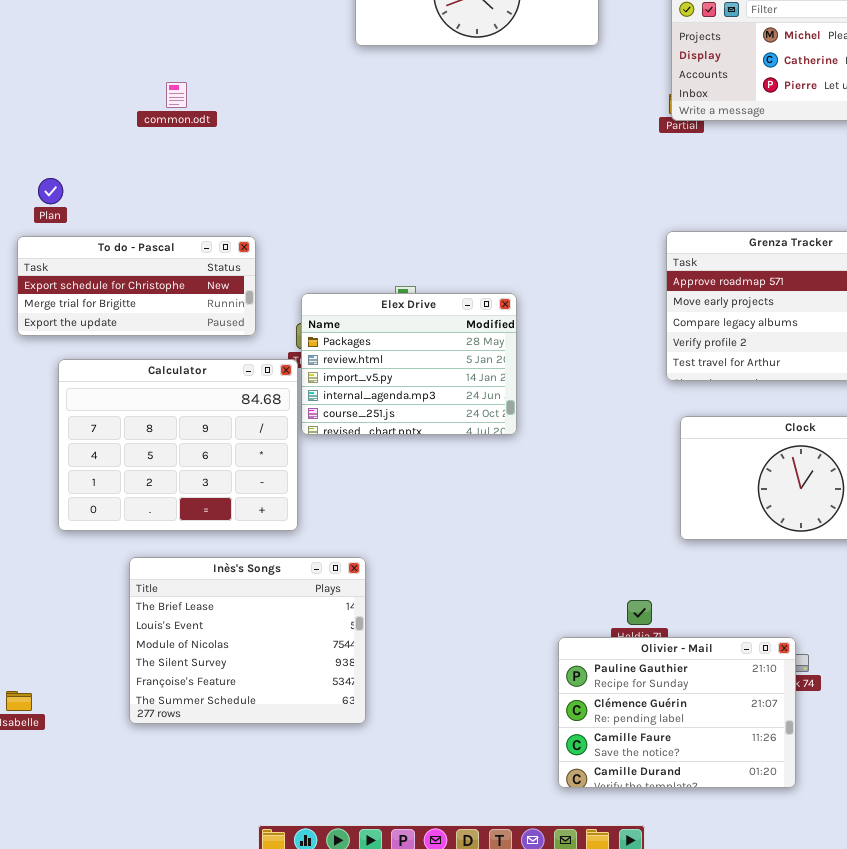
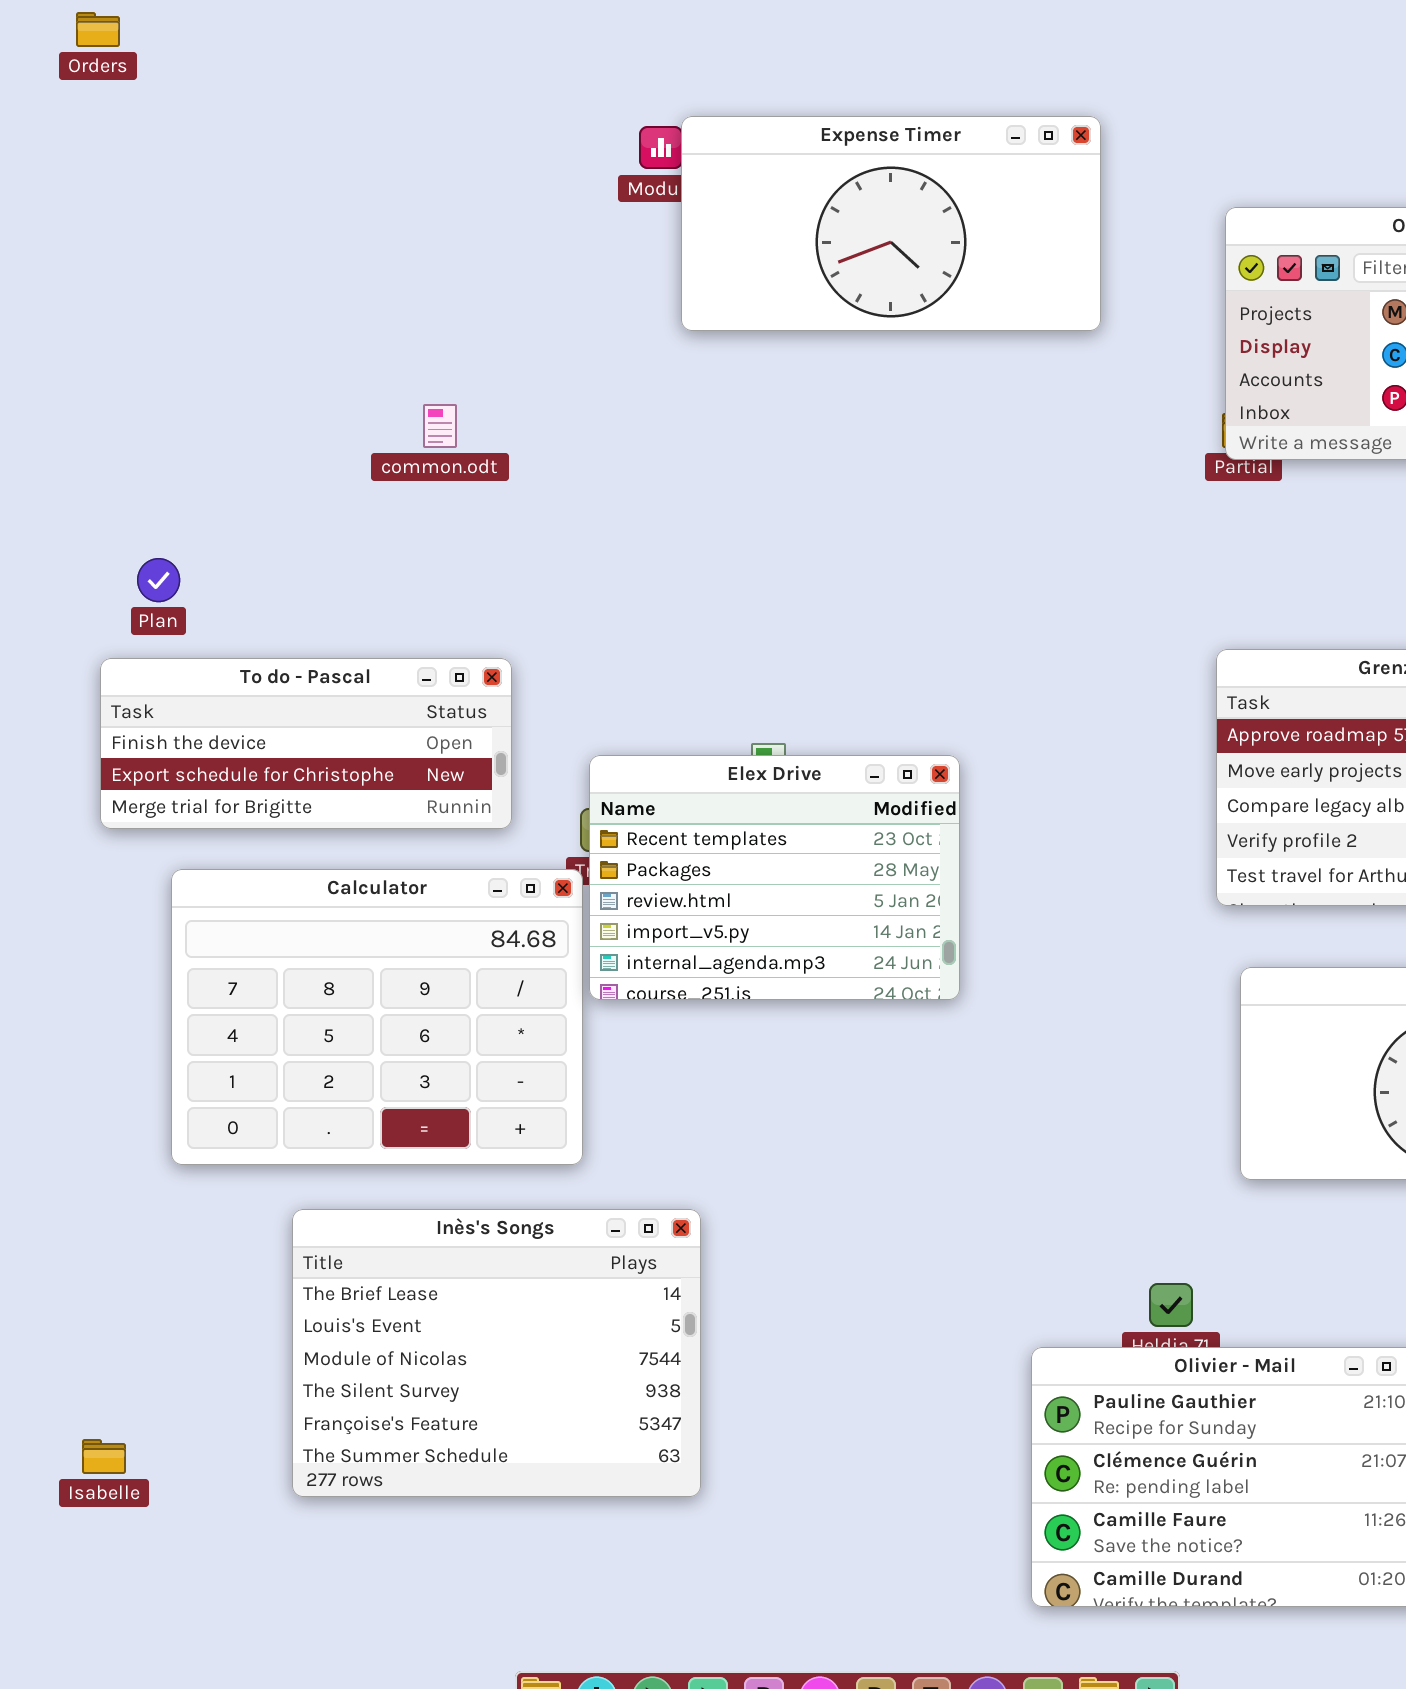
common.odt: [166,82,187,108] -> [423,404,457,448], moved
To do - Pascal: [17,236,256,336] -> [100,658,512,829], scrolled up 1 row
Elex Drive: [301,293,517,435] -> [589,755,960,1000], scrolled up 1 row

